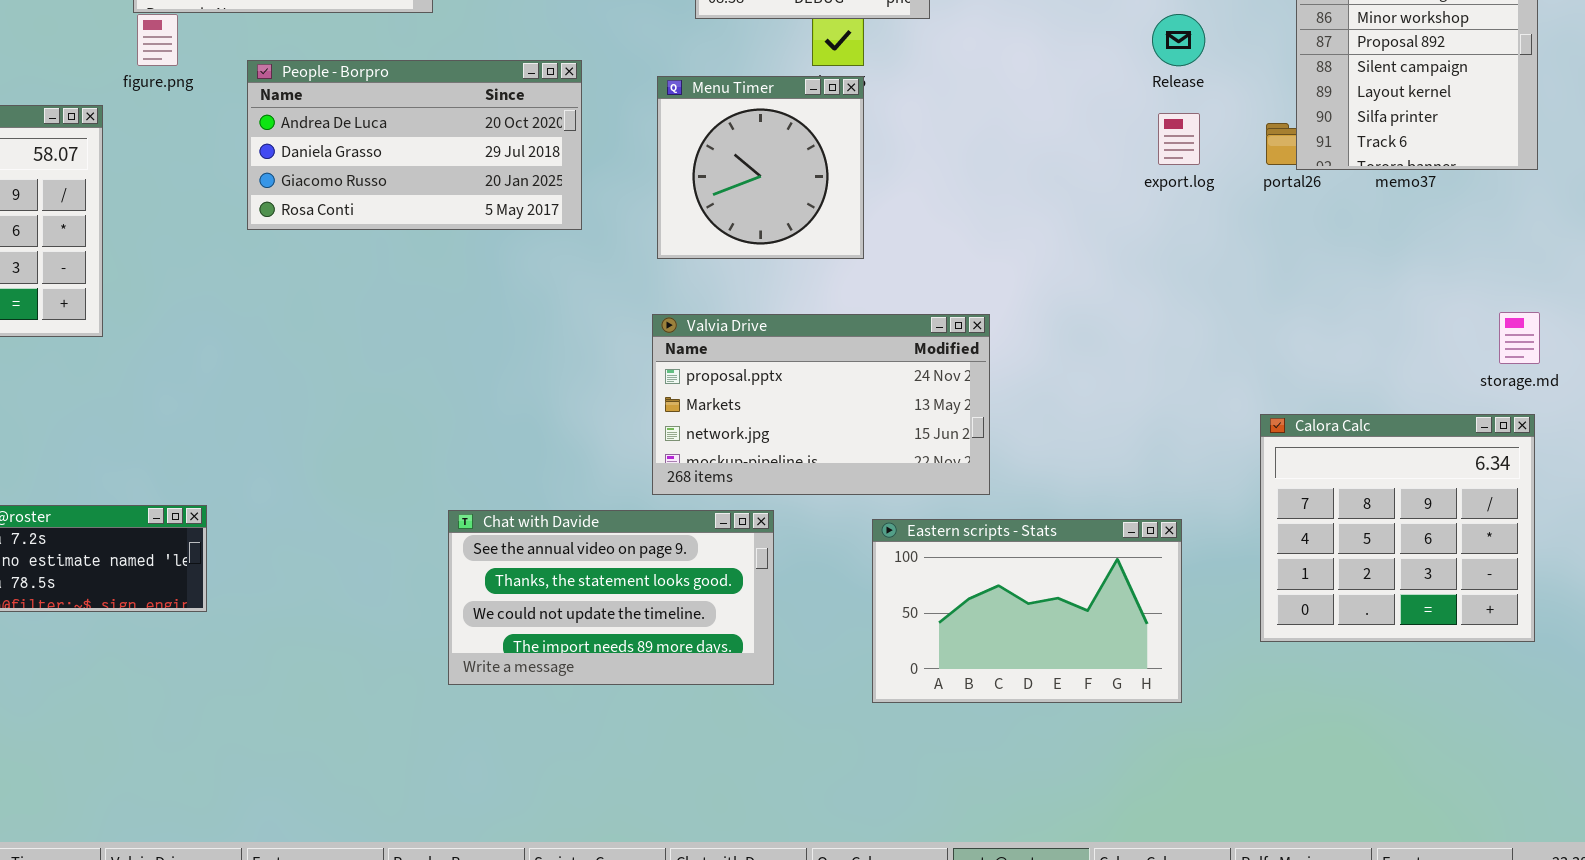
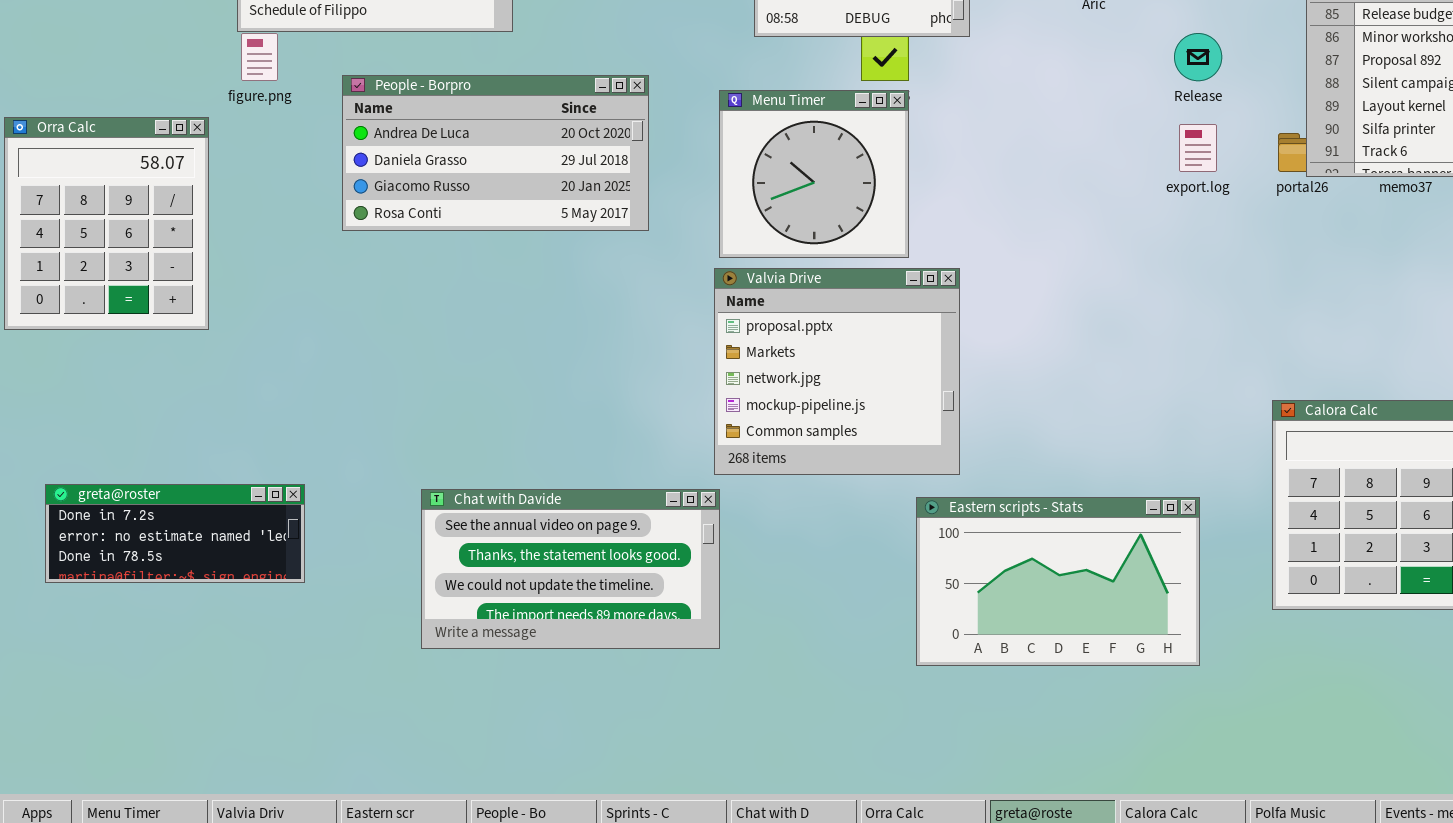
Valvia Drive: [652,314,990,495] -> [714,268,960,475], resized
Chat with Davide: [448,510,774,685] -> [421,489,720,649], moved

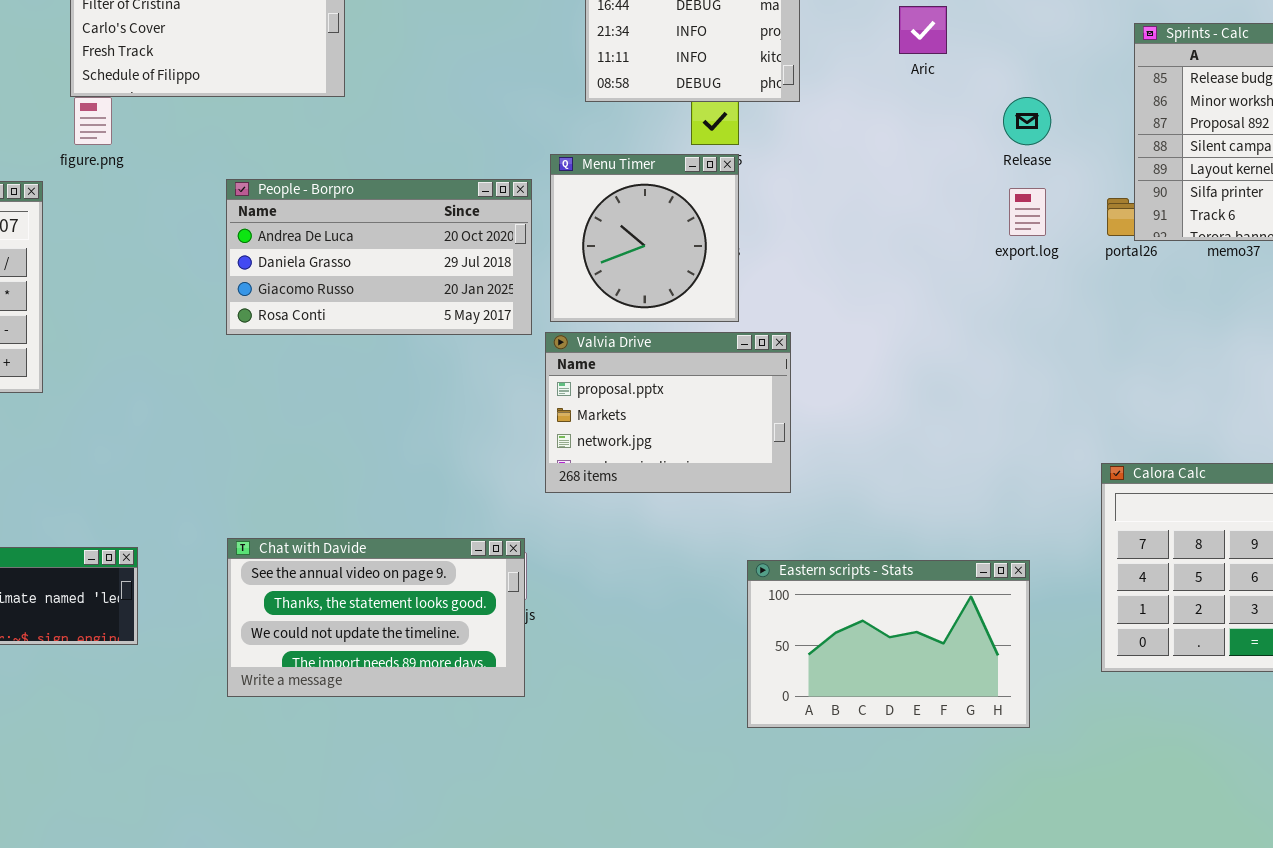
People - Borpro: [342,75,649,231] -> [226,179,532,335], moved
Valvia Drive: [714,268,960,475] -> [545,332,791,493], resized
Chat with Davide: [421,489,720,649] -> [227,538,525,697], moved

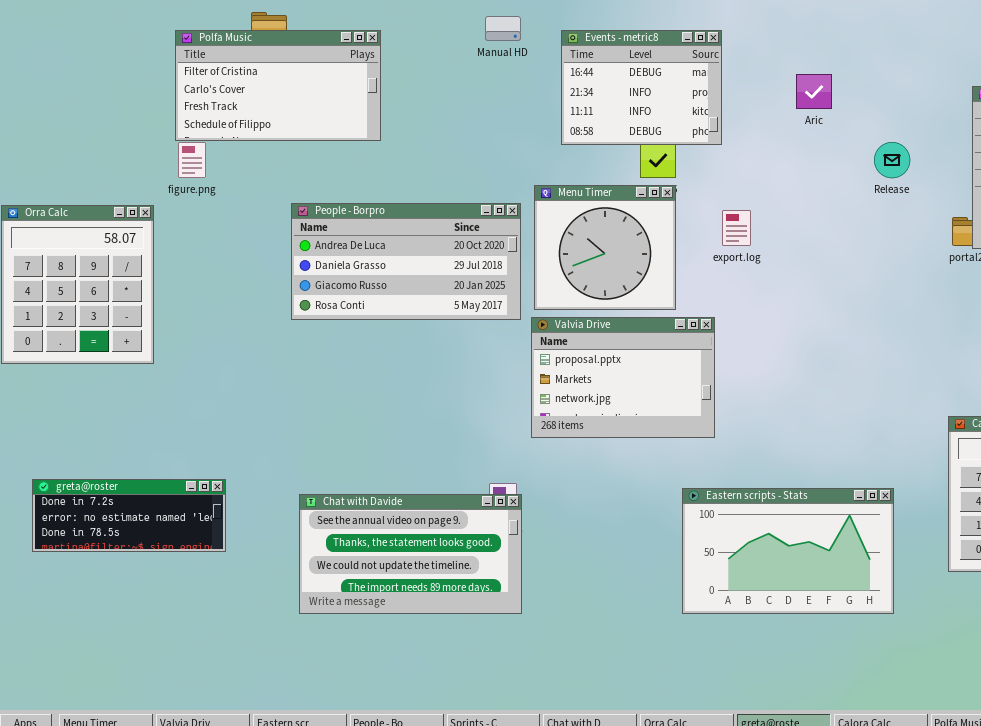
export.log: [1009,188,1046,236] -> [722,210,751,246], moved
Chat with Davide: [227,538,525,697] -> [299,494,522,614], moved

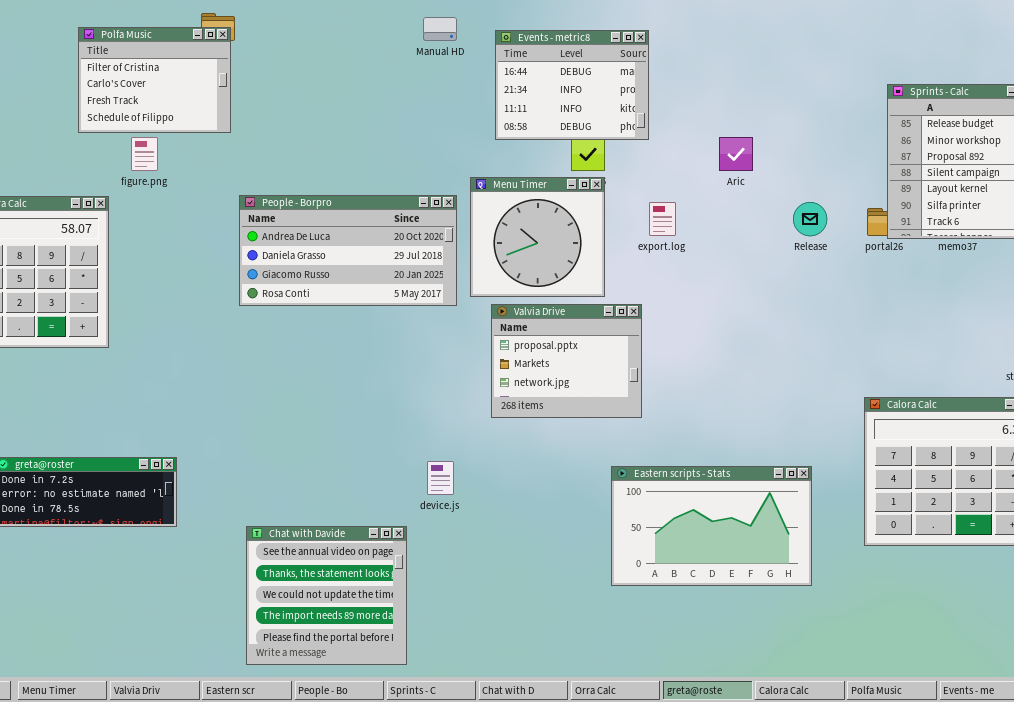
Polfa Music: [175,30,381,141] -> [78,27,231,133], moved, resized
Aric: [796,74,832,109] -> [719,137,753,171], moved
Release: [874,142,910,178] -> [793,202,827,236], moved
Valvia Drive: [531,317,715,438] -> [491,304,642,418], resized
Chat with Davide: [299,494,522,614] -> [246,526,407,665], moved, resized

